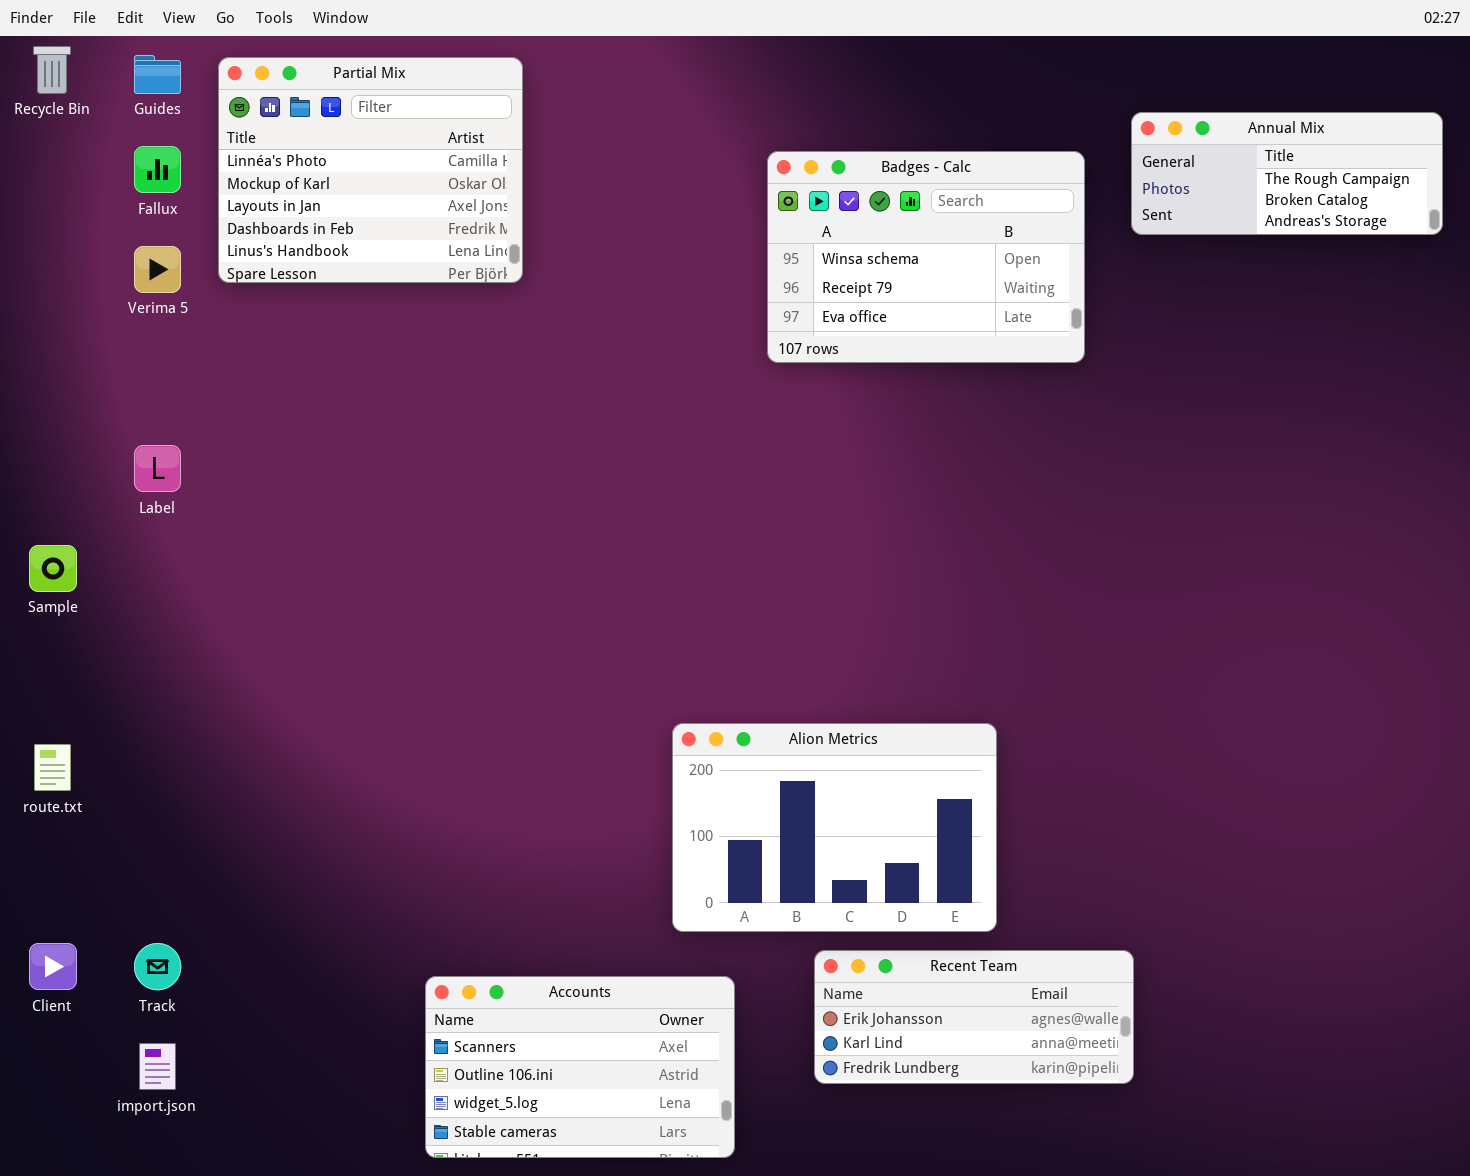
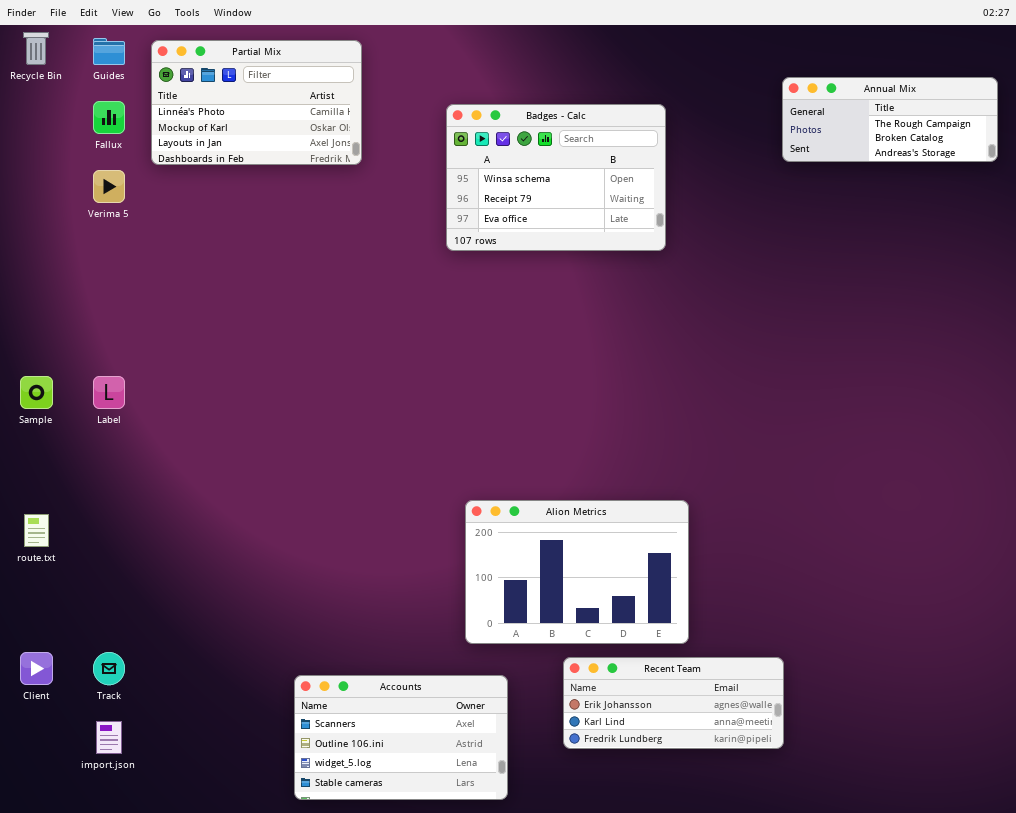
Partial Mix: [218,57,523,283] -> [151,40,362,165], resized
Badges - Calc: [767,151,1085,363] -> [446,104,666,251], moved
Label: [134,445,181,492] -> [93,376,125,409], moved

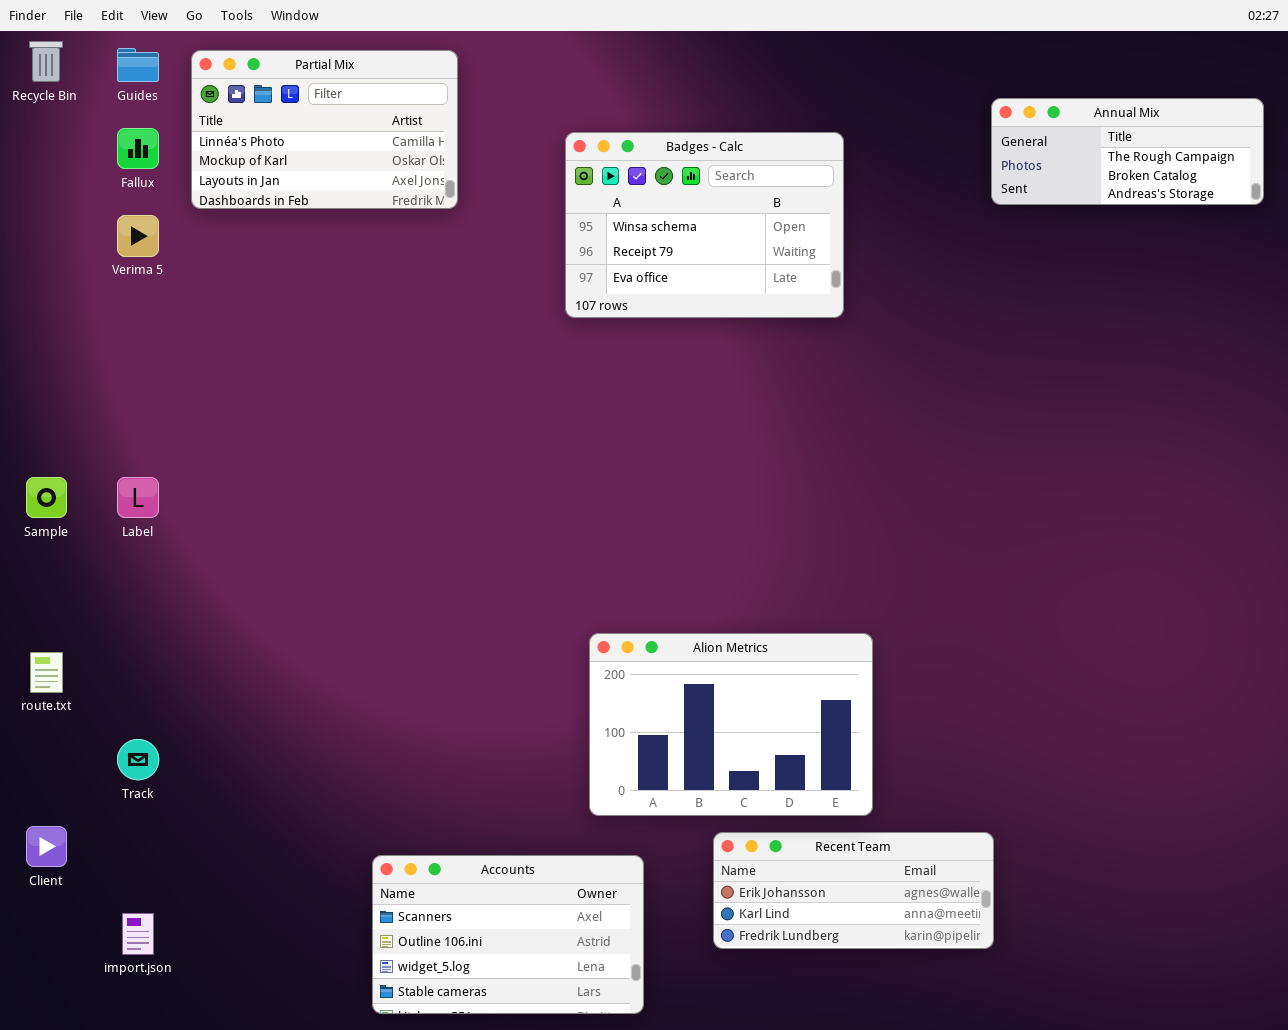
Track: [93,652,125,685] -> [117,739,159,780], moved

